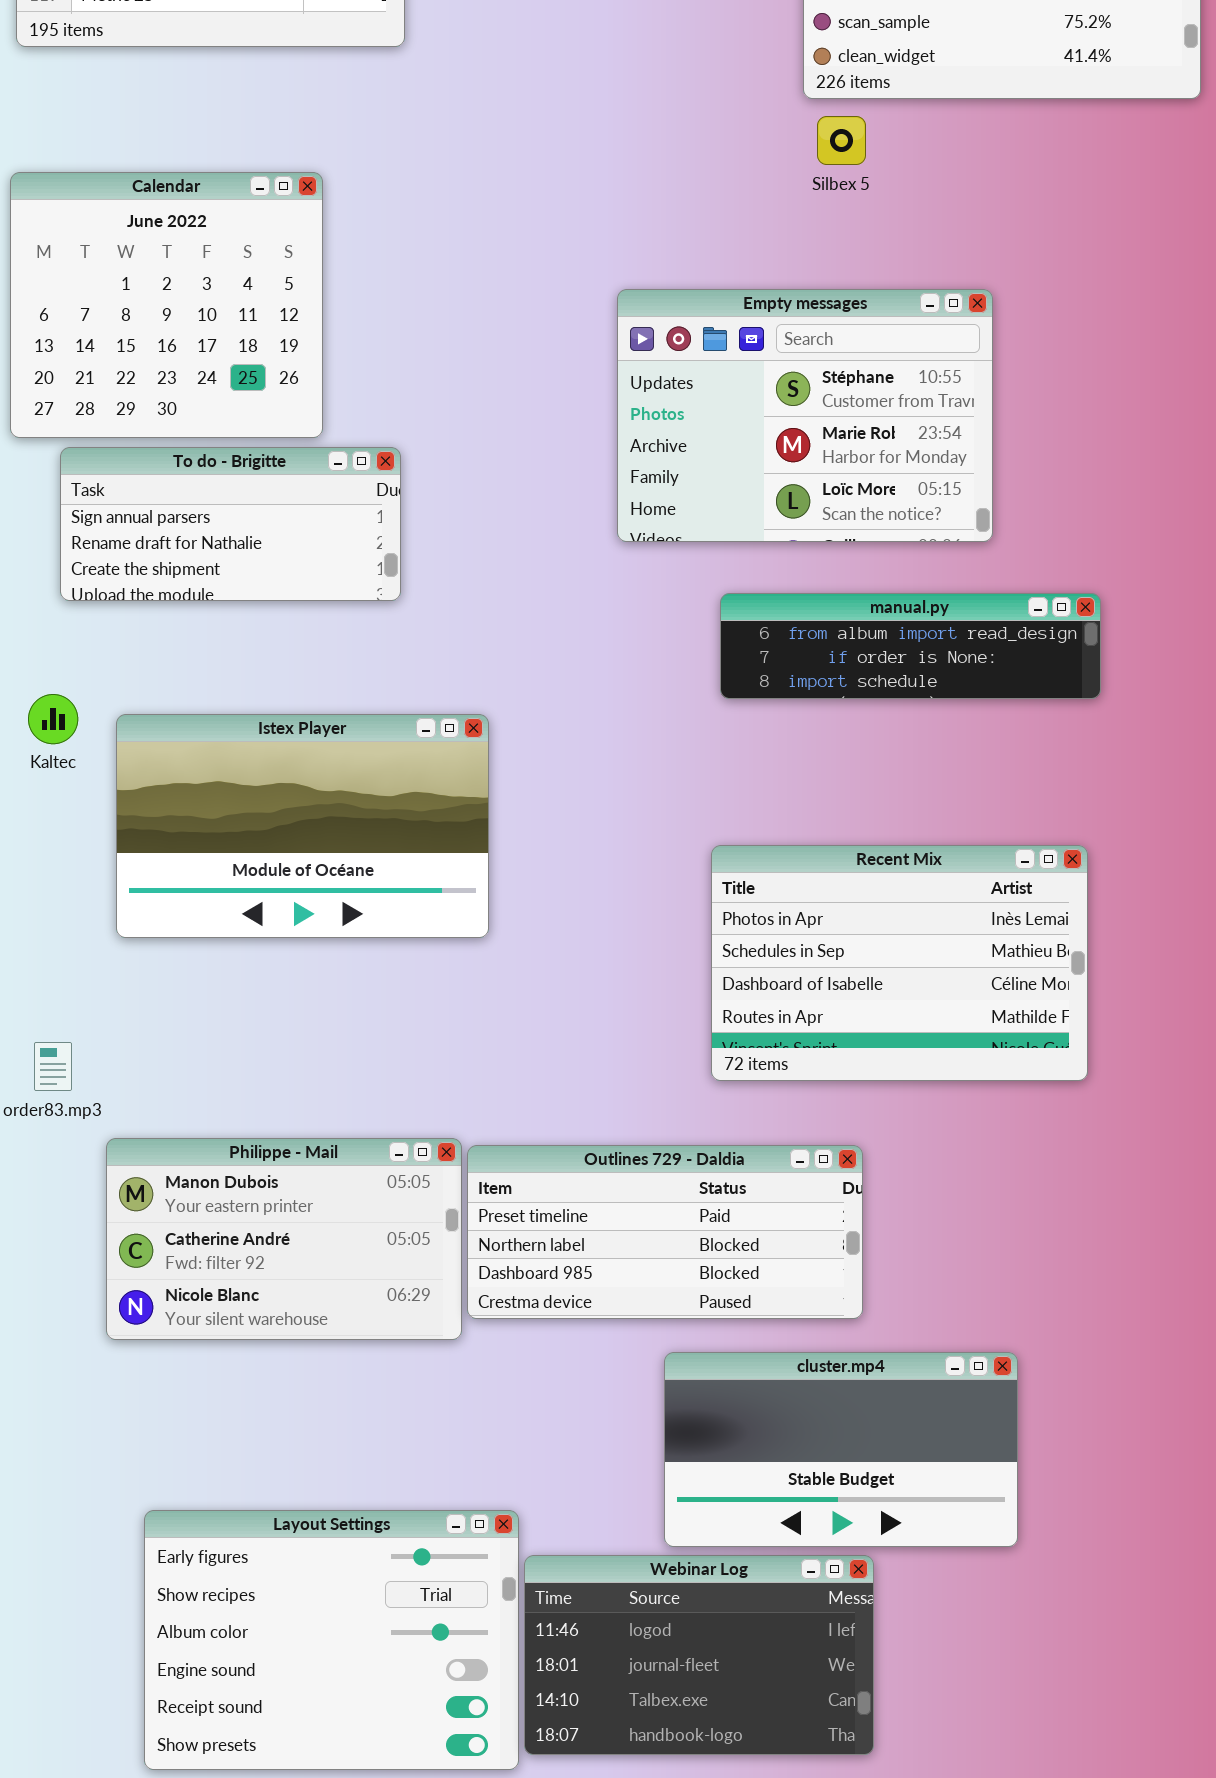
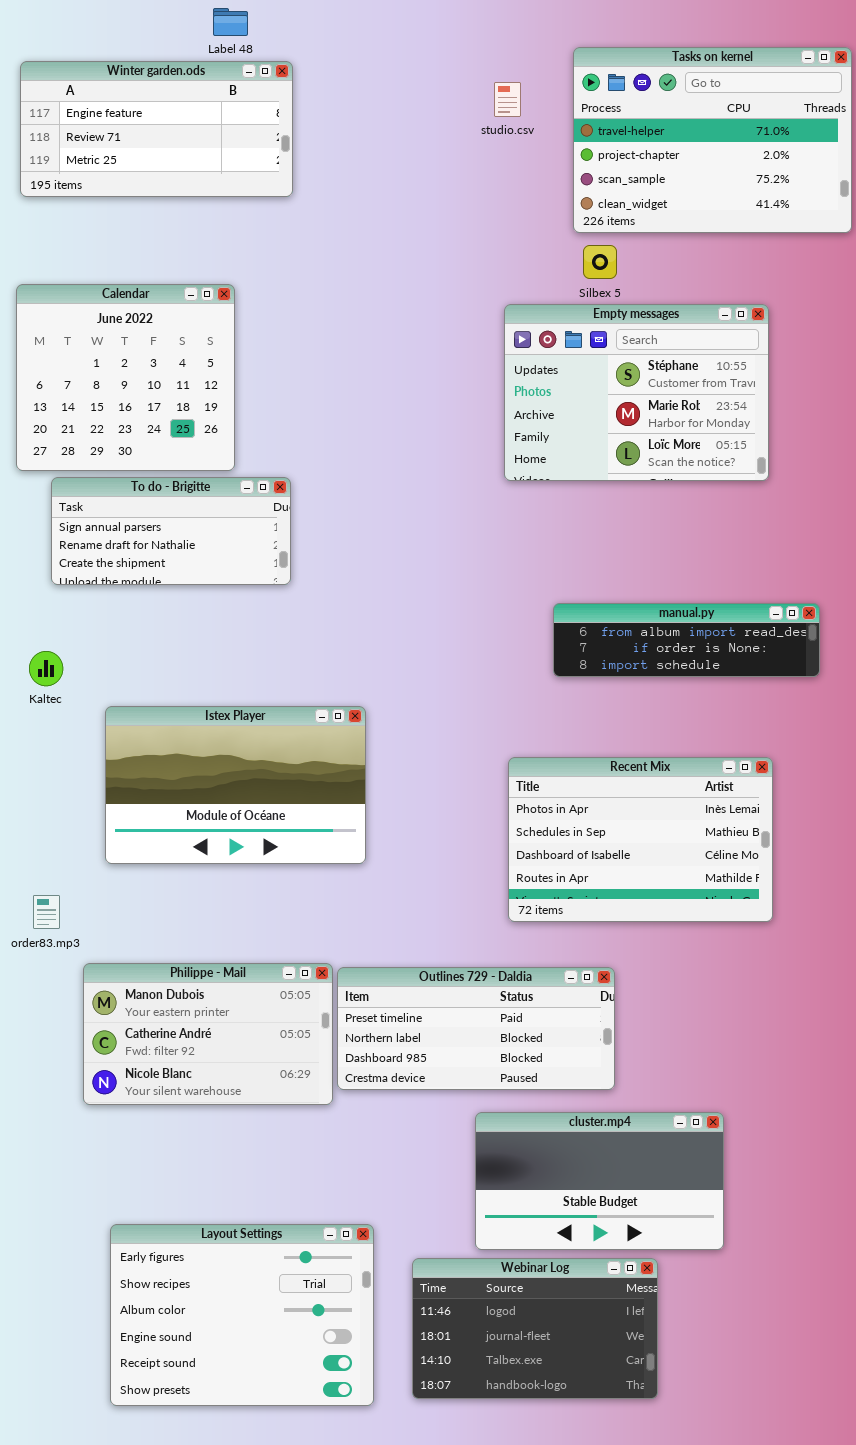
Empty messages: [617,289,993,542] -> [504,304,769,481], moved
manual.py: [720,593,1101,699] -> [553,603,820,677], moved
Istex Player: [116,714,489,938] -> [105,706,366,864], moved
Webinar Log: [524,1555,874,1755] -> [412,1258,658,1399], moved

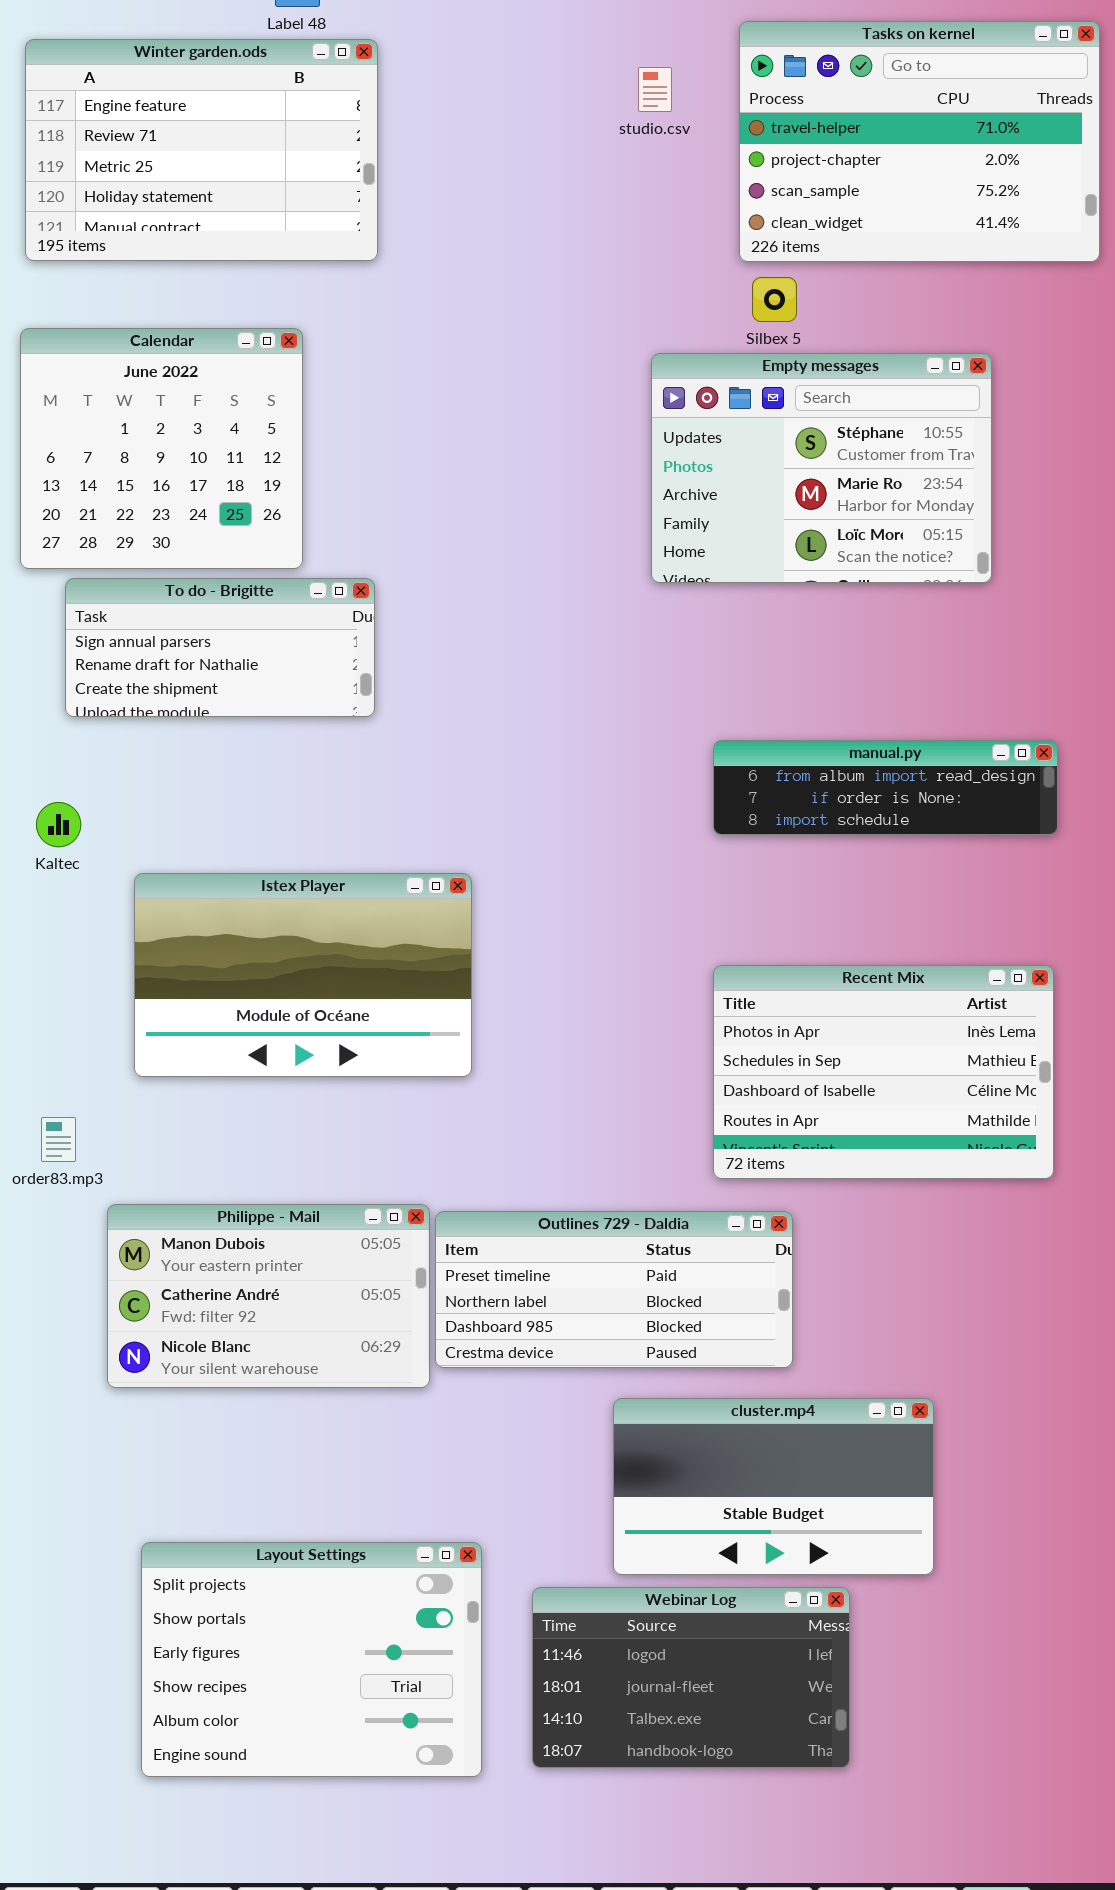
Winter garden.ods: [20,61,293,197] -> [25,39,378,261], resized
Recent Mix: [508,757,773,922] -> [713,965,1054,1179], moved
Layout Settings: [110,1224,374,1406] -> [141,1542,482,1777], scrolled up 2 rows

